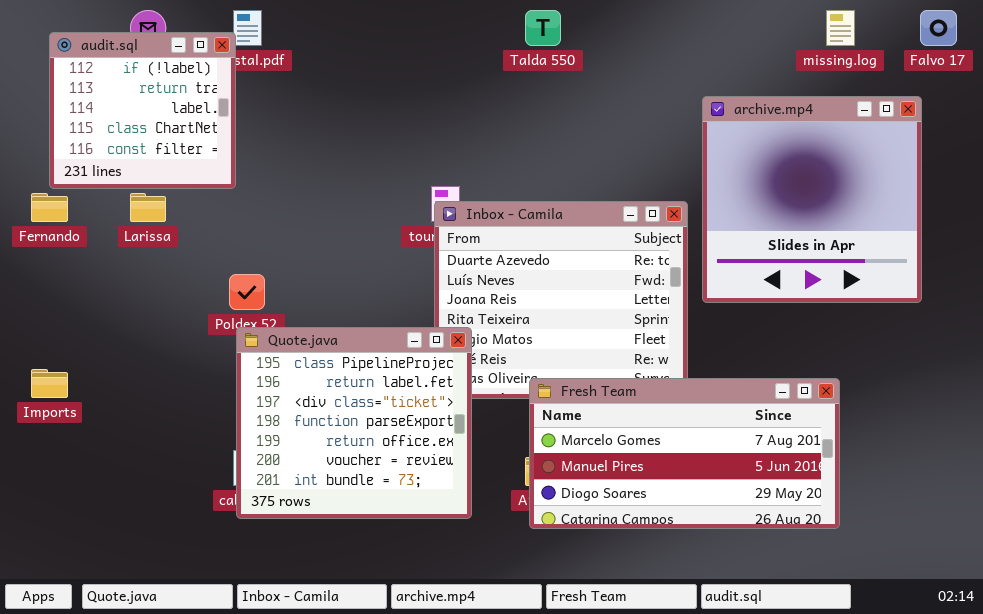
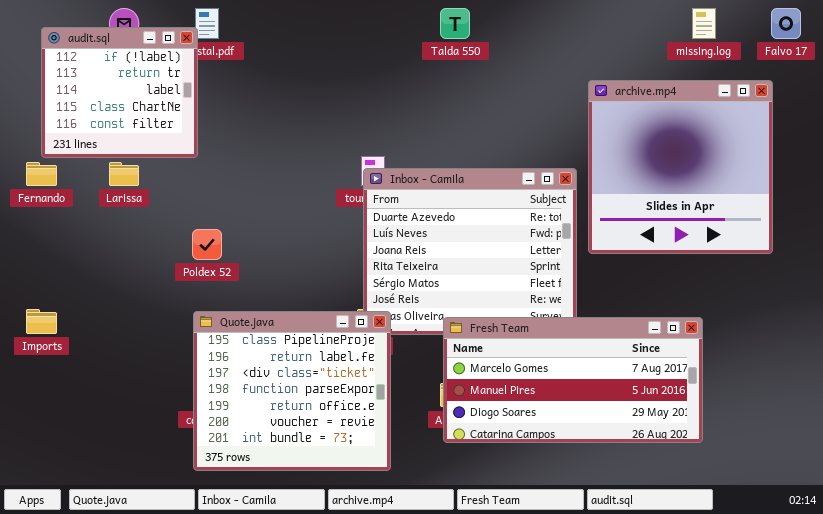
Quote.java: [236,327,472,519] -> [193,311,391,471], moved

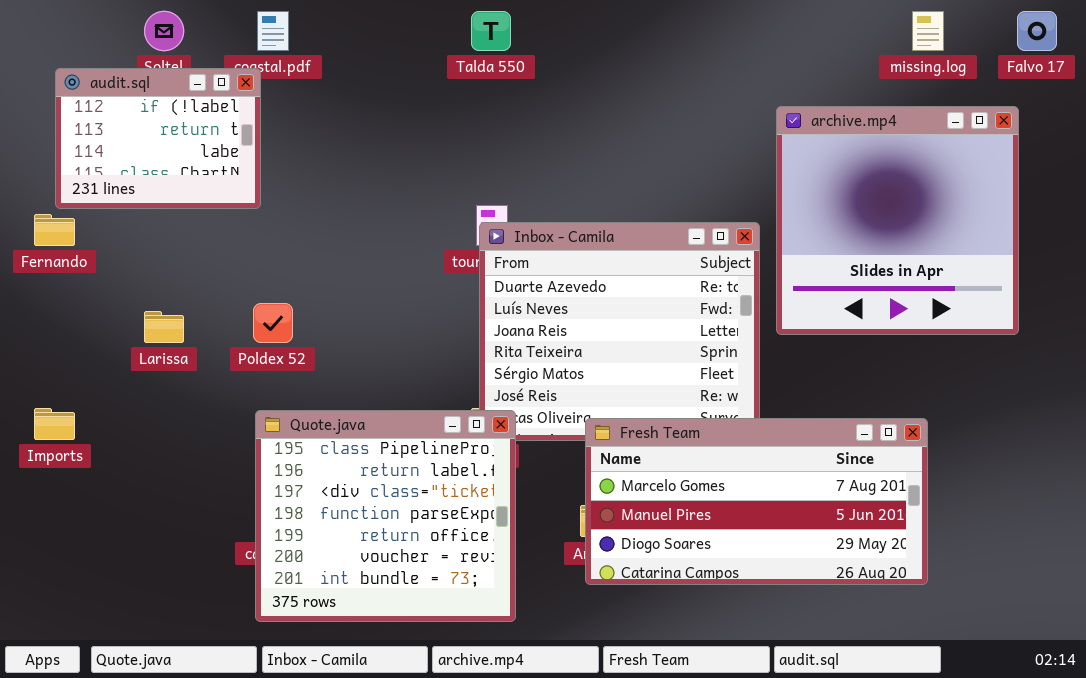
Talda 550: [440,8,470,39] -> [471,11,511,51], moved
audit.sql: [41,27,198,158] -> [55,68,261,209], resized
Larissa: [109,162,139,186] -> [144,311,184,343], moved

